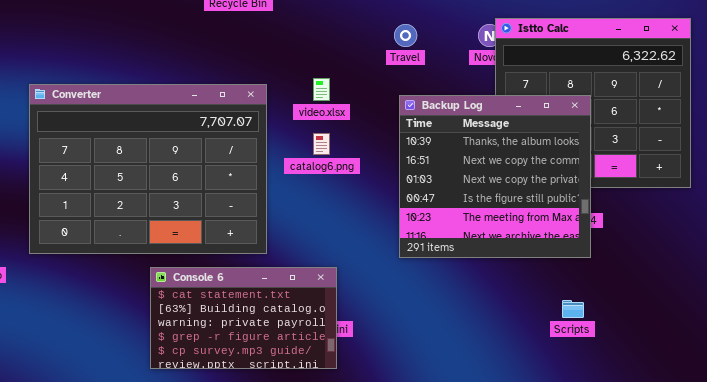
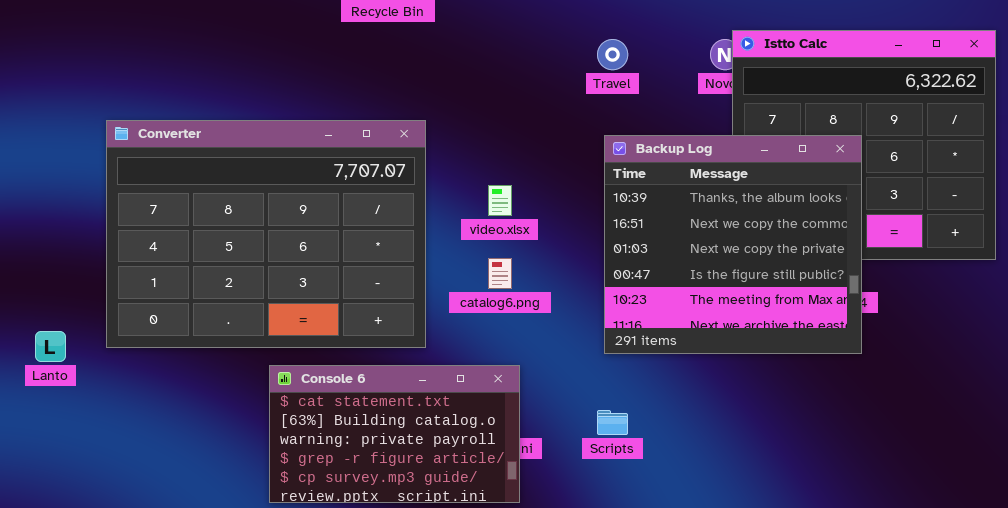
video.xlsx: [313,78,330,101] -> [488,185,512,216], moved
catalog6.png: [313,133,330,155] -> [488,258,512,289], moved
Scripts: [562,300,584,318] -> [597,410,628,435], moved

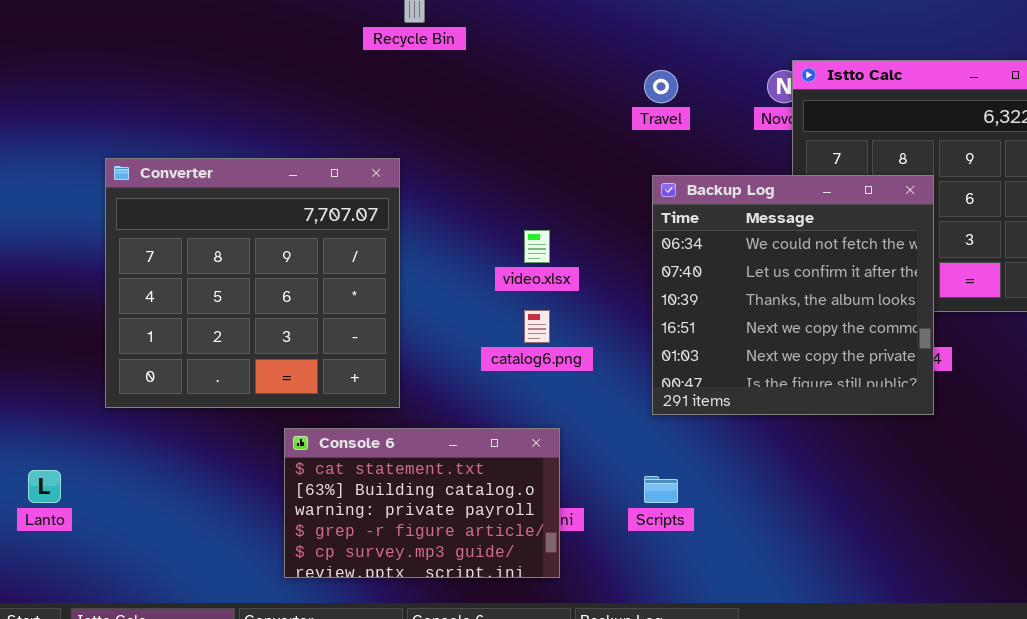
Converter: [106,120,426,348] -> [105,158,400,408], resized
Backup Log: [604,135,862,354] -> [652,175,934,415], scrolled up 2 rows
Lanto: [35,331,66,362] -> [28,470,61,503], moved

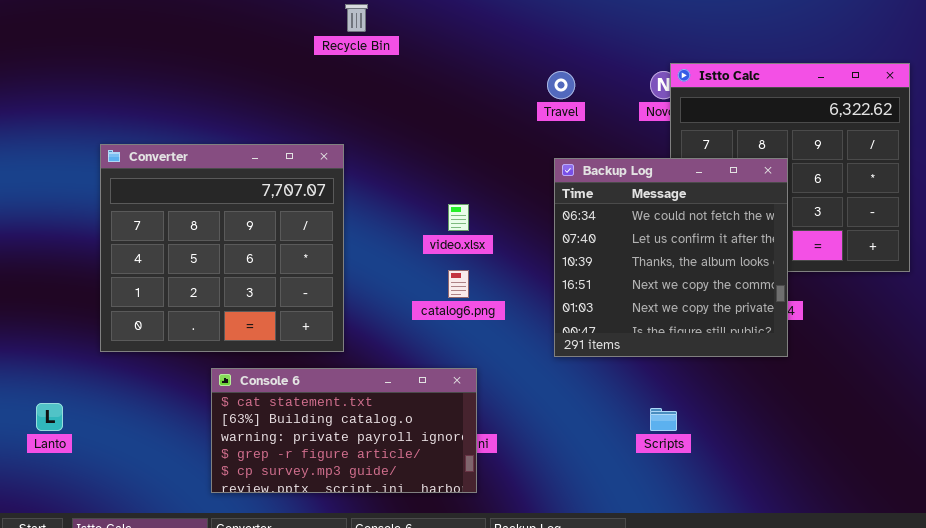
Console 6: [284,428,560,578] -> [211,368,477,493], resized
Scripts: [644,476,678,503] -> [650,408,677,431], moved

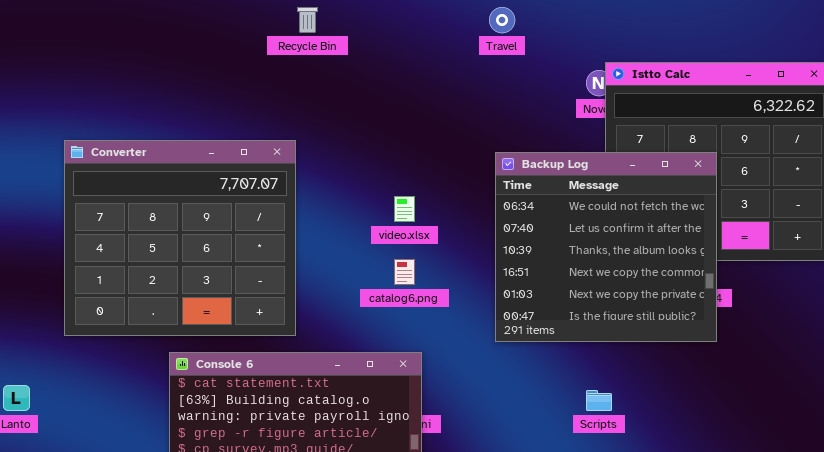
Travel: [547,71,575,99] -> [489,7,515,33], moved

